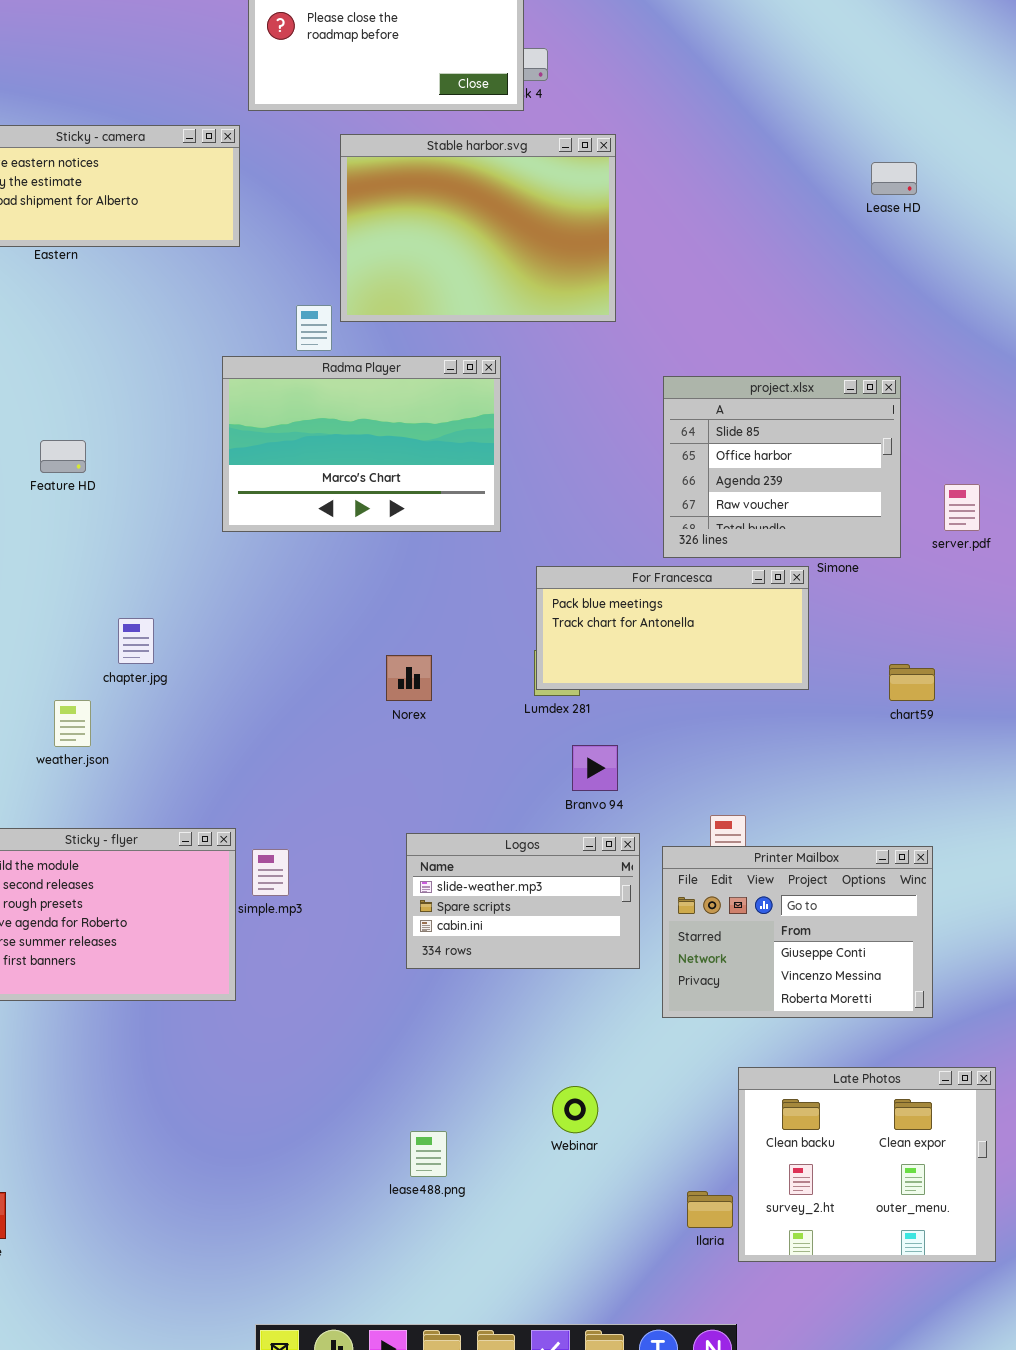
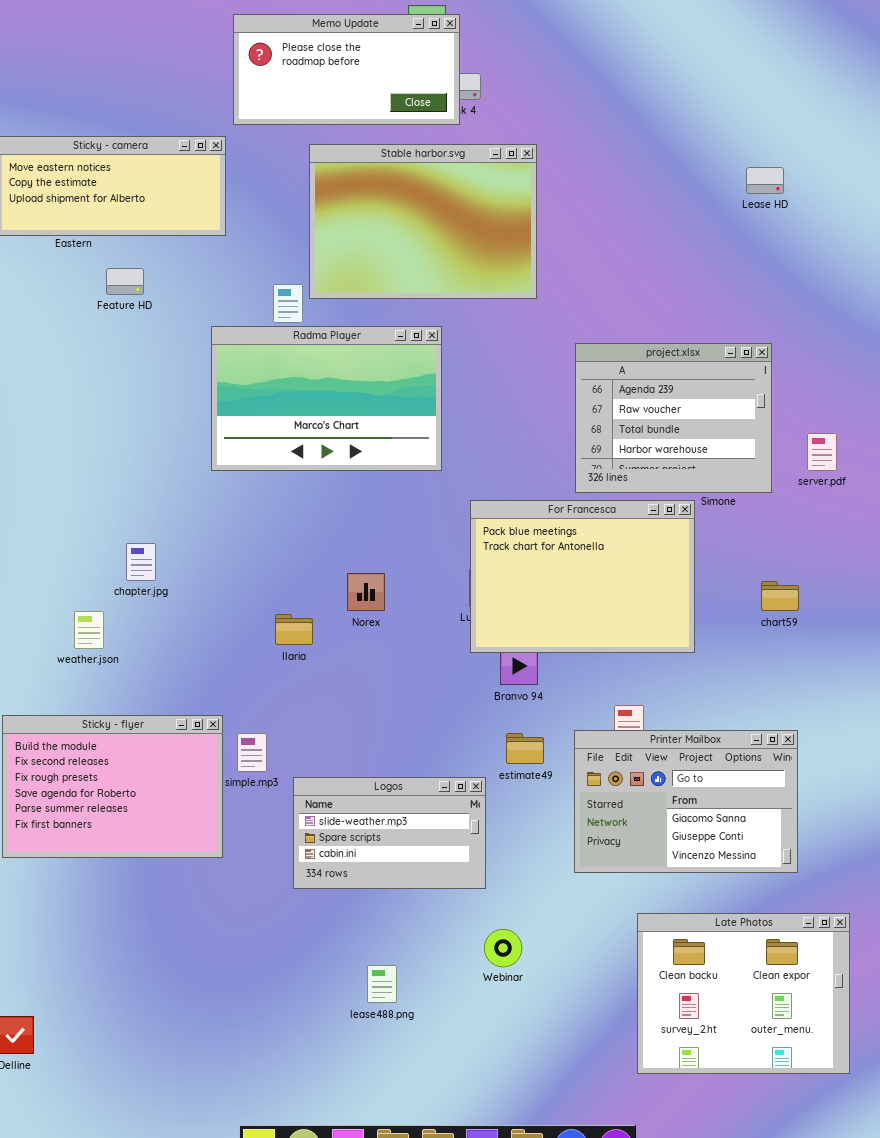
project.xlsx: [663,376,901,558] -> [575,343,772,493], scrolled down 2 rows
Feature HD: [40,440,86,473] -> [106,268,144,295], moved
For Francesca: [536,566,809,690] -> [470,500,695,653], resized
Logos: [406,833,640,969] -> [293,777,486,889], moved
Printer Mailbox: [662,846,933,1018] -> [574,730,798,873], scrolled up 1 row
Ilaria: [687,1191,733,1228] -> [275,614,313,645], moved

